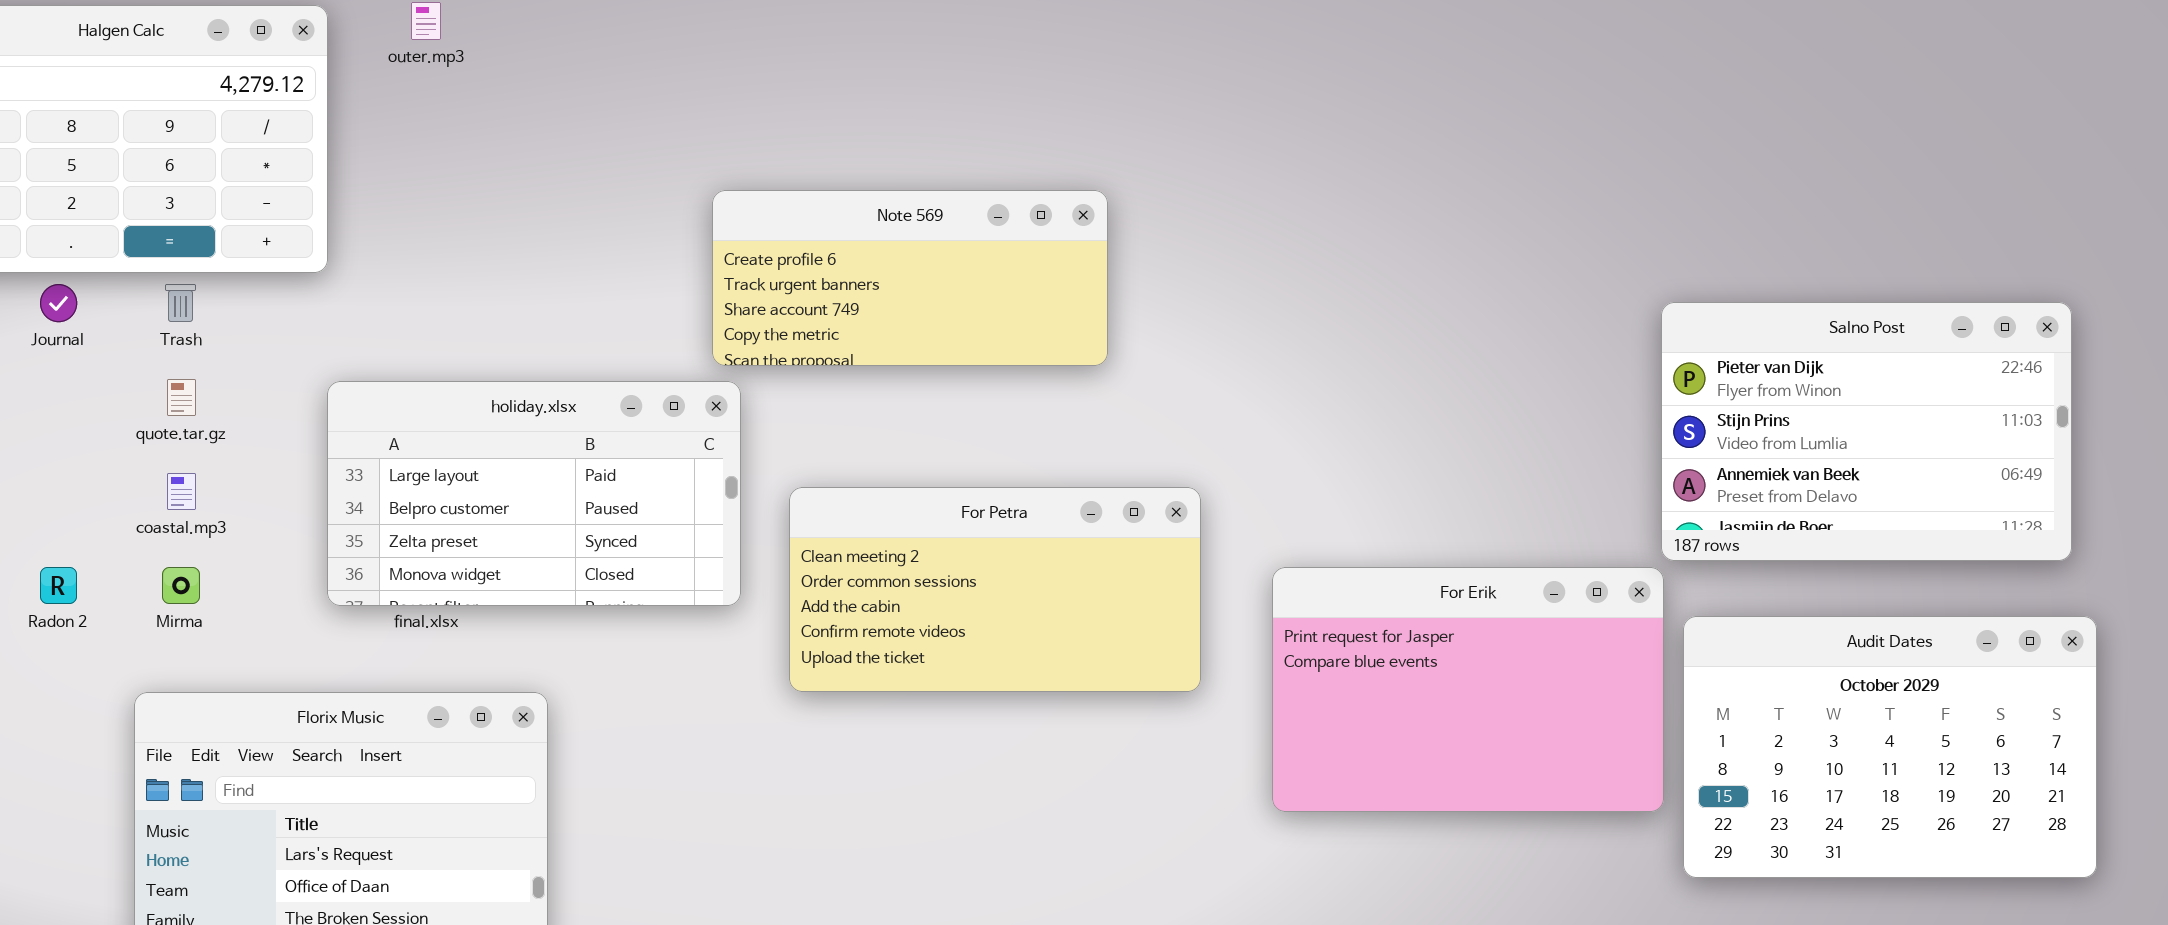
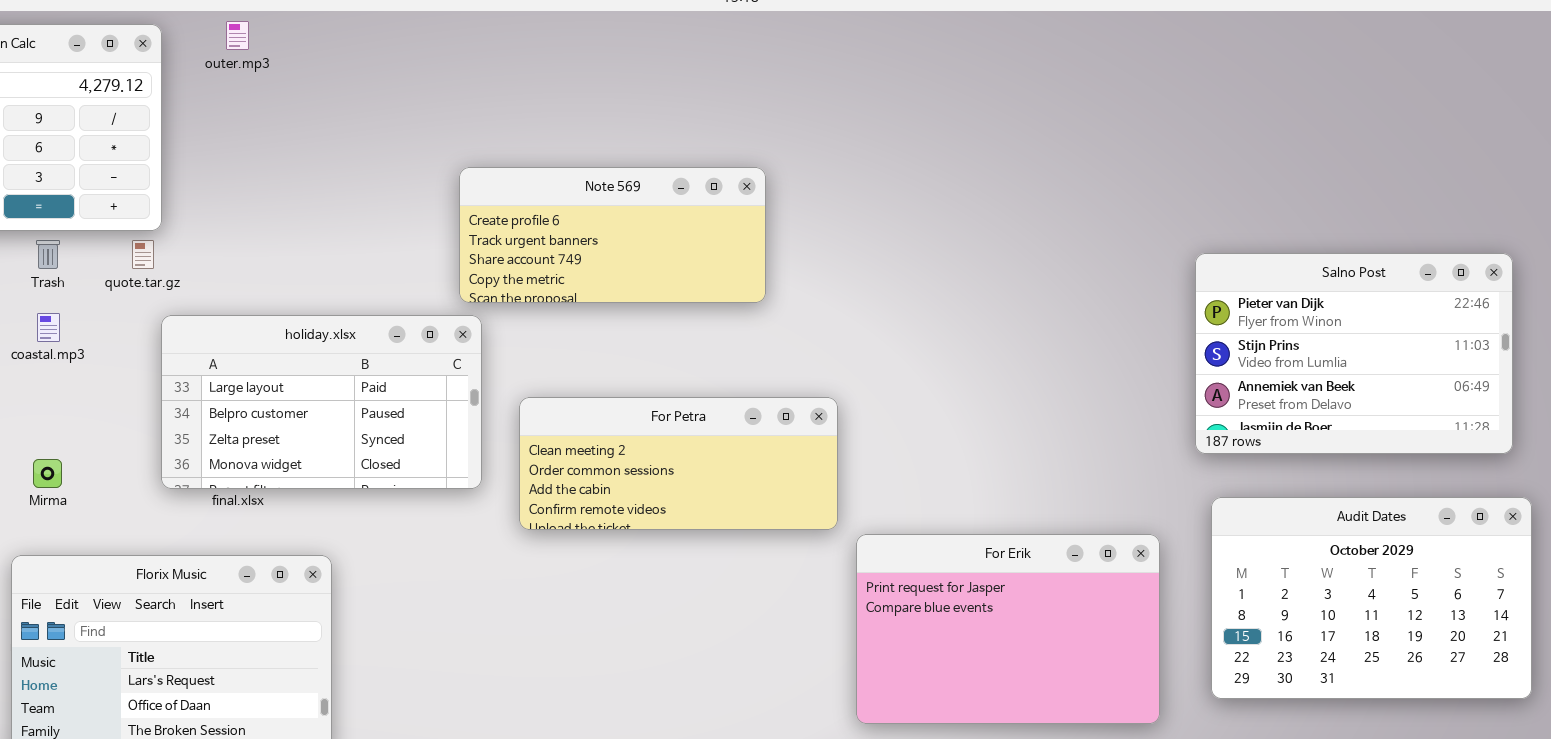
quote.tar.gz: [167,379,196,416] -> [132,240,154,269], moved
coastal.mp3: [167,473,196,510] -> [37,313,60,342], moved
For Petra: [789,487,1201,692] -> [519,397,838,530], resized
For Erik: [1272,567,1664,812] -> [856,534,1160,724], moved

